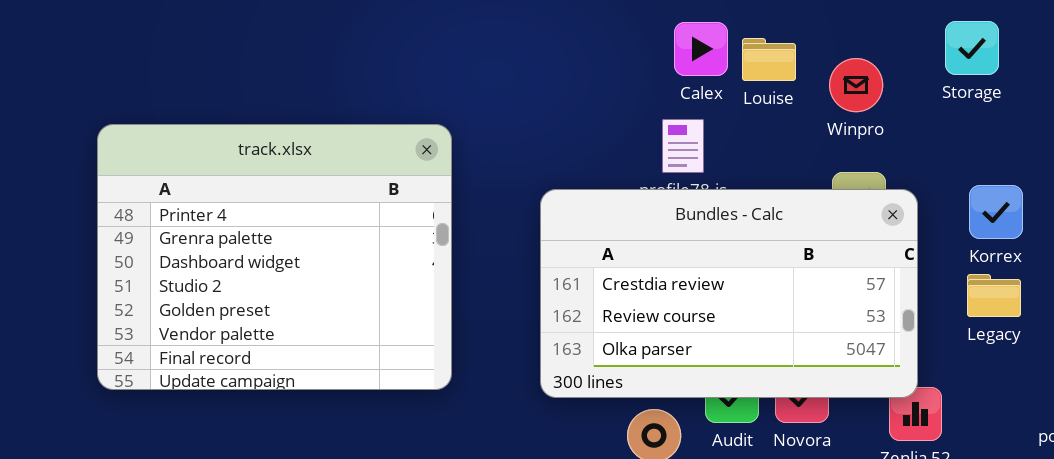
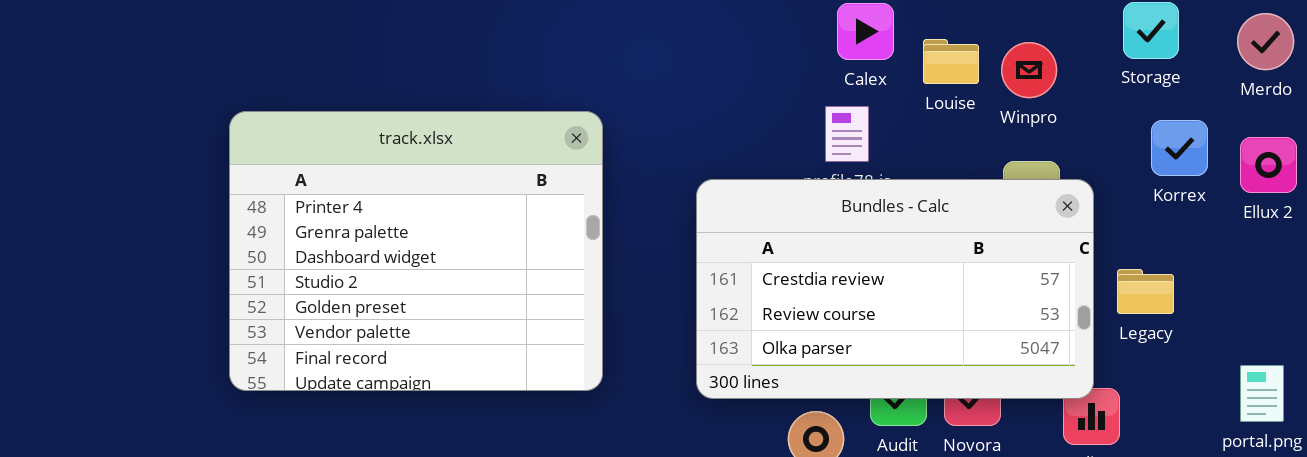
Louise: [742,38,796,81] -> [923,39,979,84], moved
Korrex: [969,185,1023,239] -> [1151,120,1208,176], moved
Legacy: [967,274,1021,317] -> [1117,269,1174,314], moved

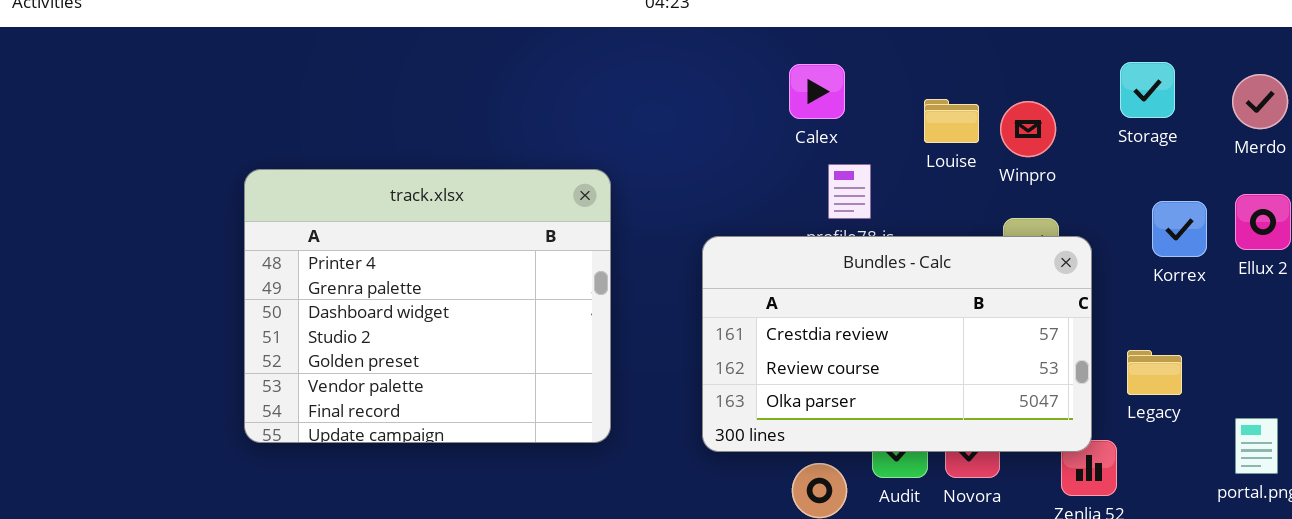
Calex: [837,3,894,60] -> [789,64,845,119], moved
Korrex: [1151,120,1208,176] -> [1152,201,1207,257], moved
Legacy: [1117,269,1174,314] -> [1127,350,1182,395], moved

